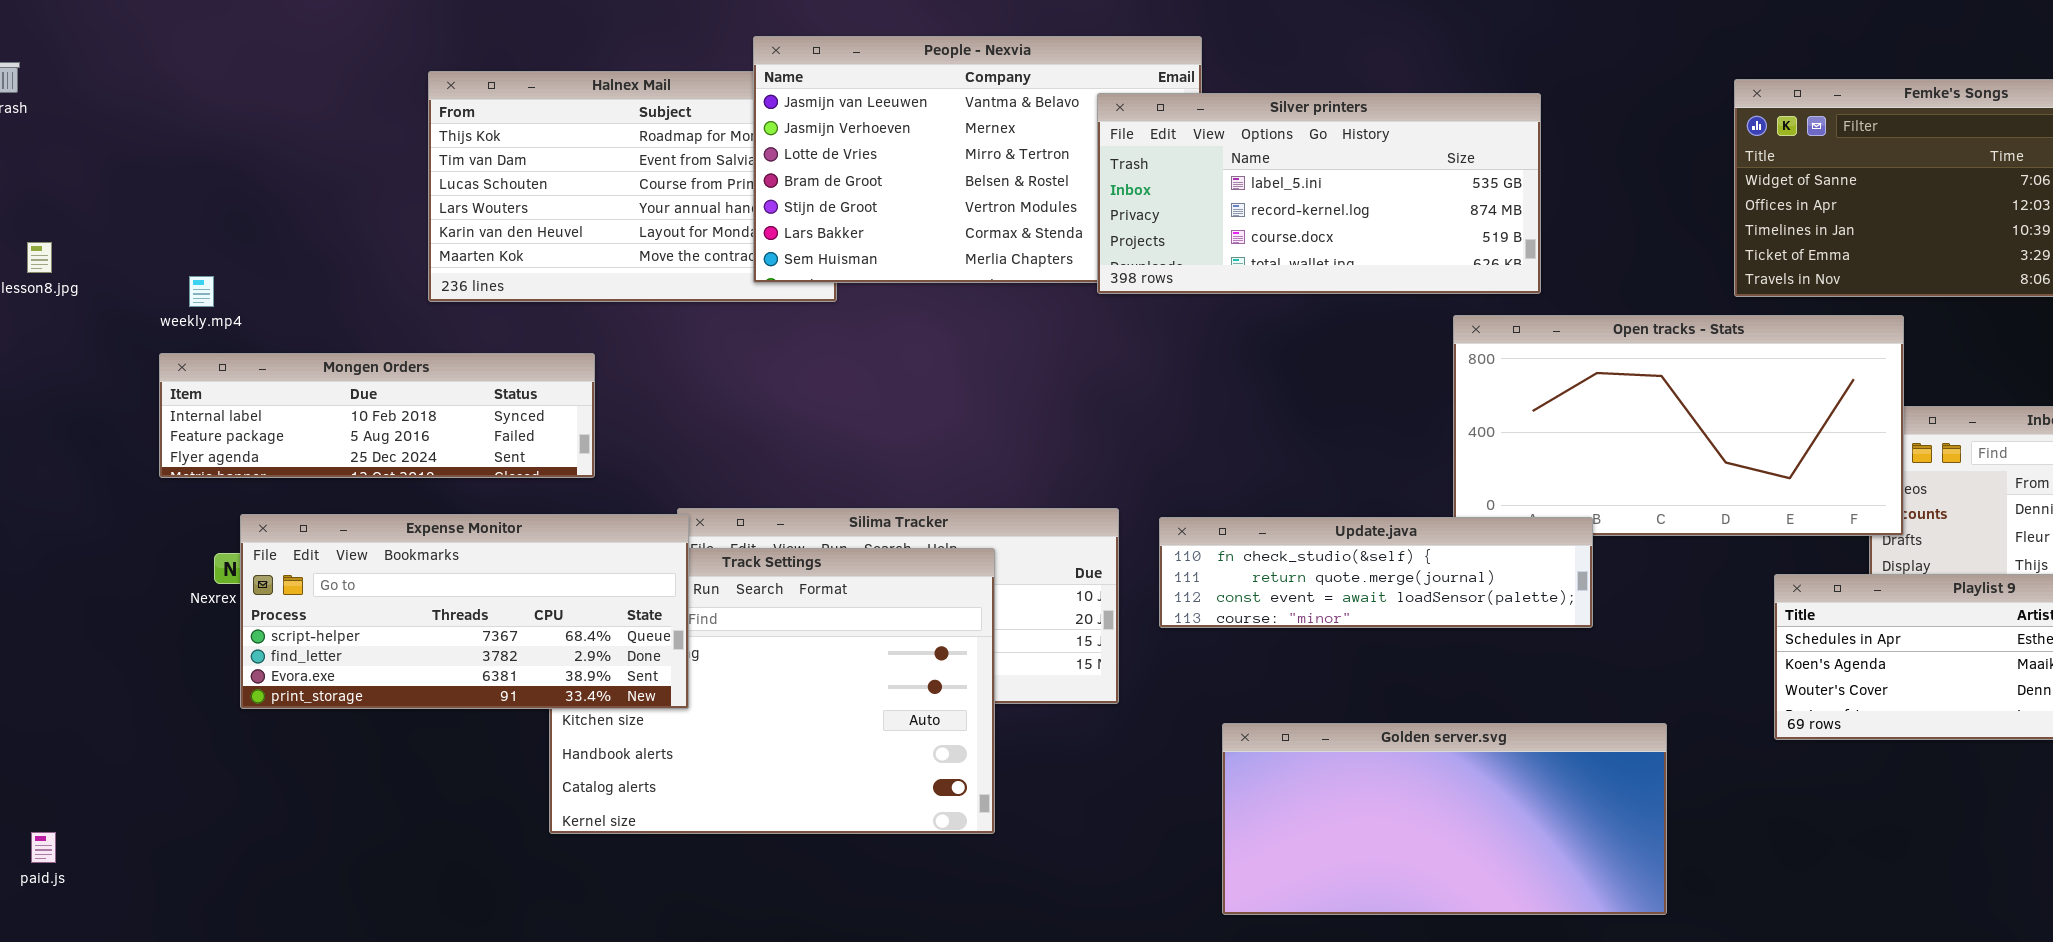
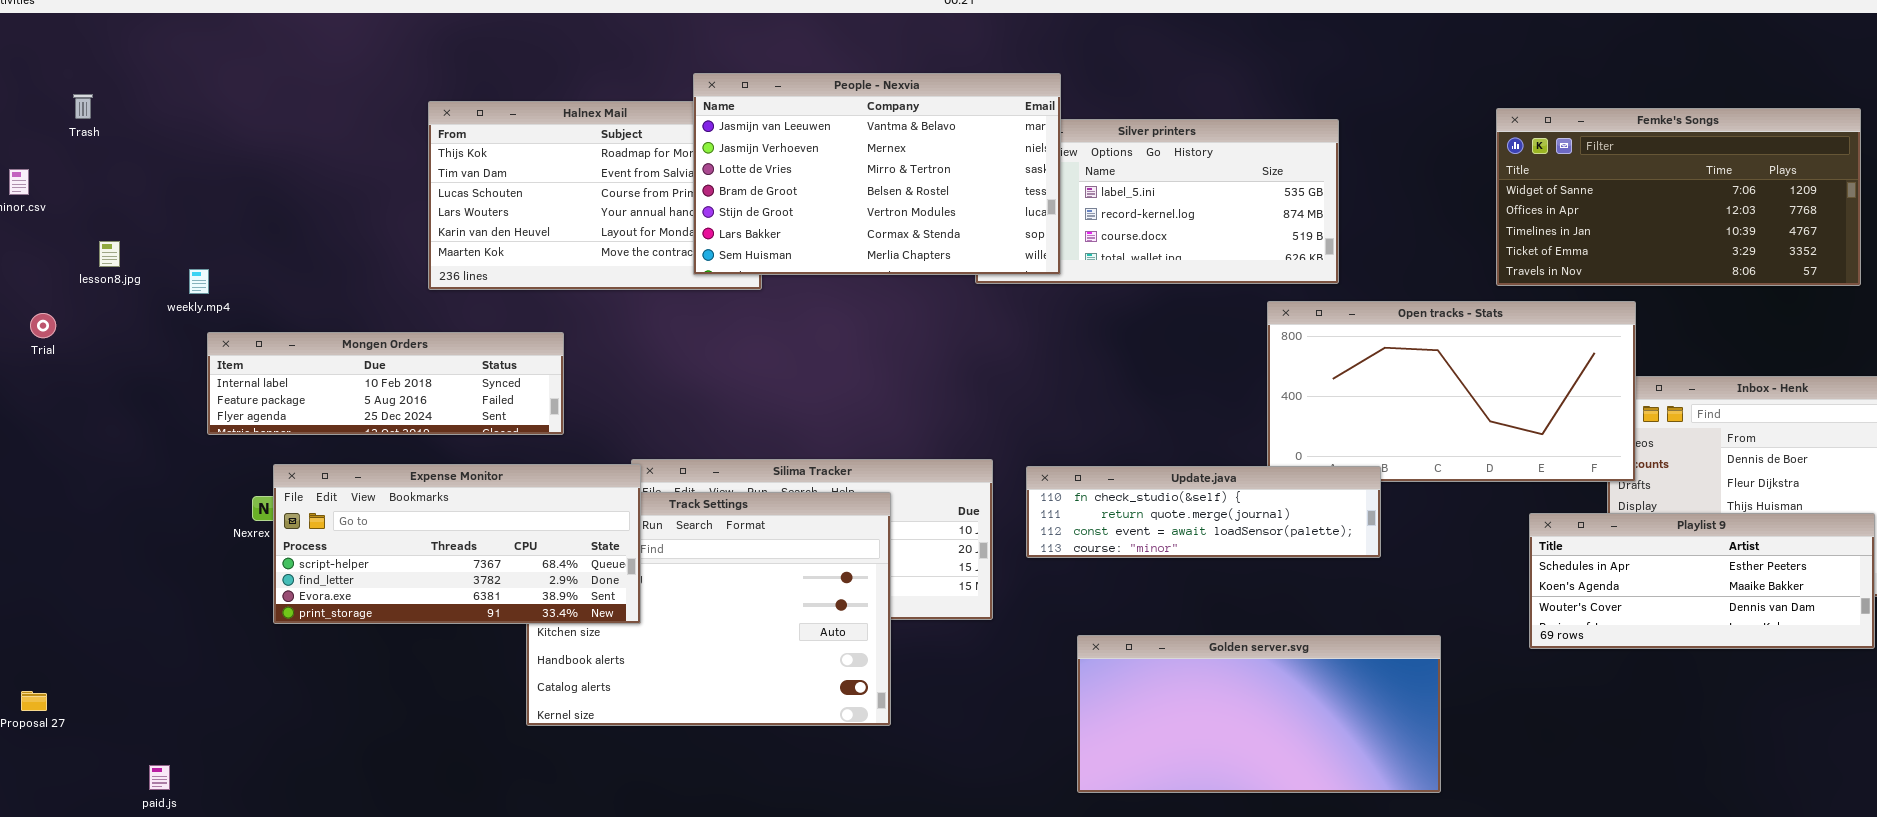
People - Nexvia: [753,36,1202,283] -> [693,73,1061,275], raised
weekly.mp4: [189,276,214,307] -> [189,269,209,294], moved
paid.js: [31,832,56,863] -> [149,765,170,790], moved

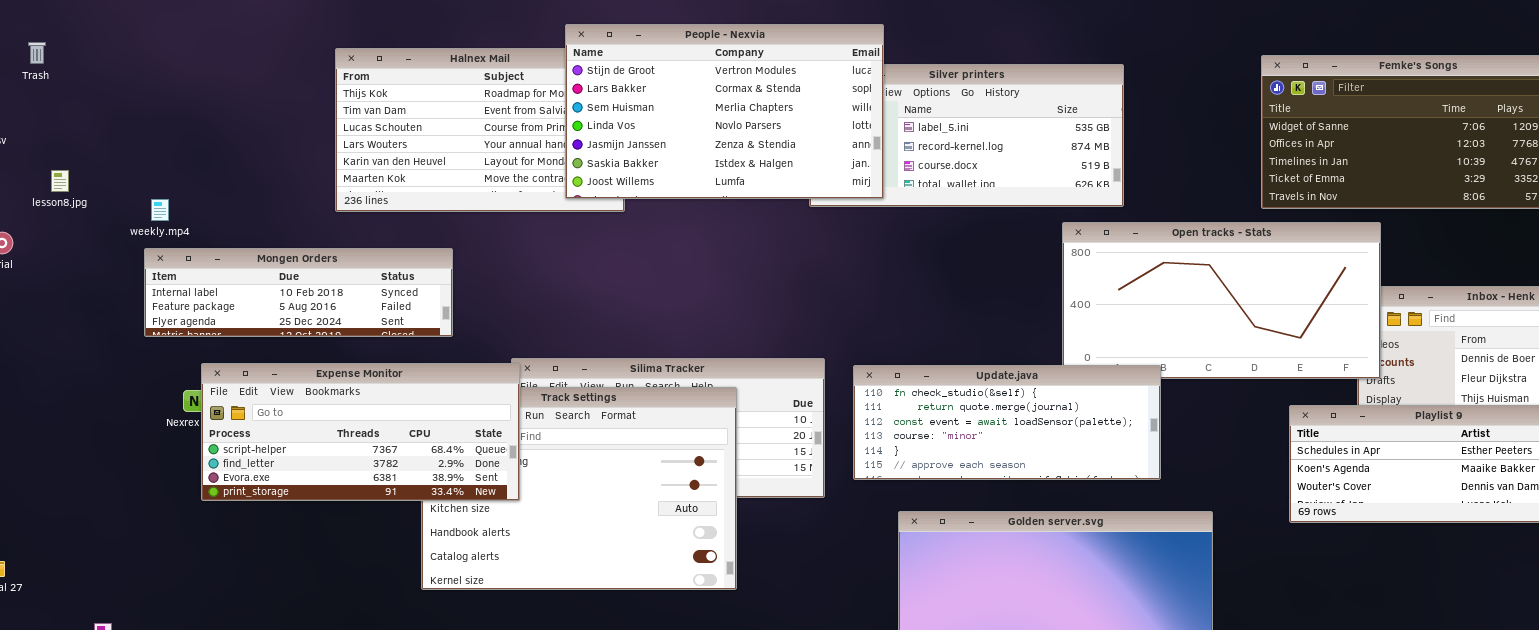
People - Nexvia: [693,73,1061,275] -> [565,24,884,199], scrolled down 4 rows
weekly.mp4: [189,269,209,294] -> [151,199,169,221], moved
Update.java: [1026,466,1381,558] -> [853,365,1161,480], resized

